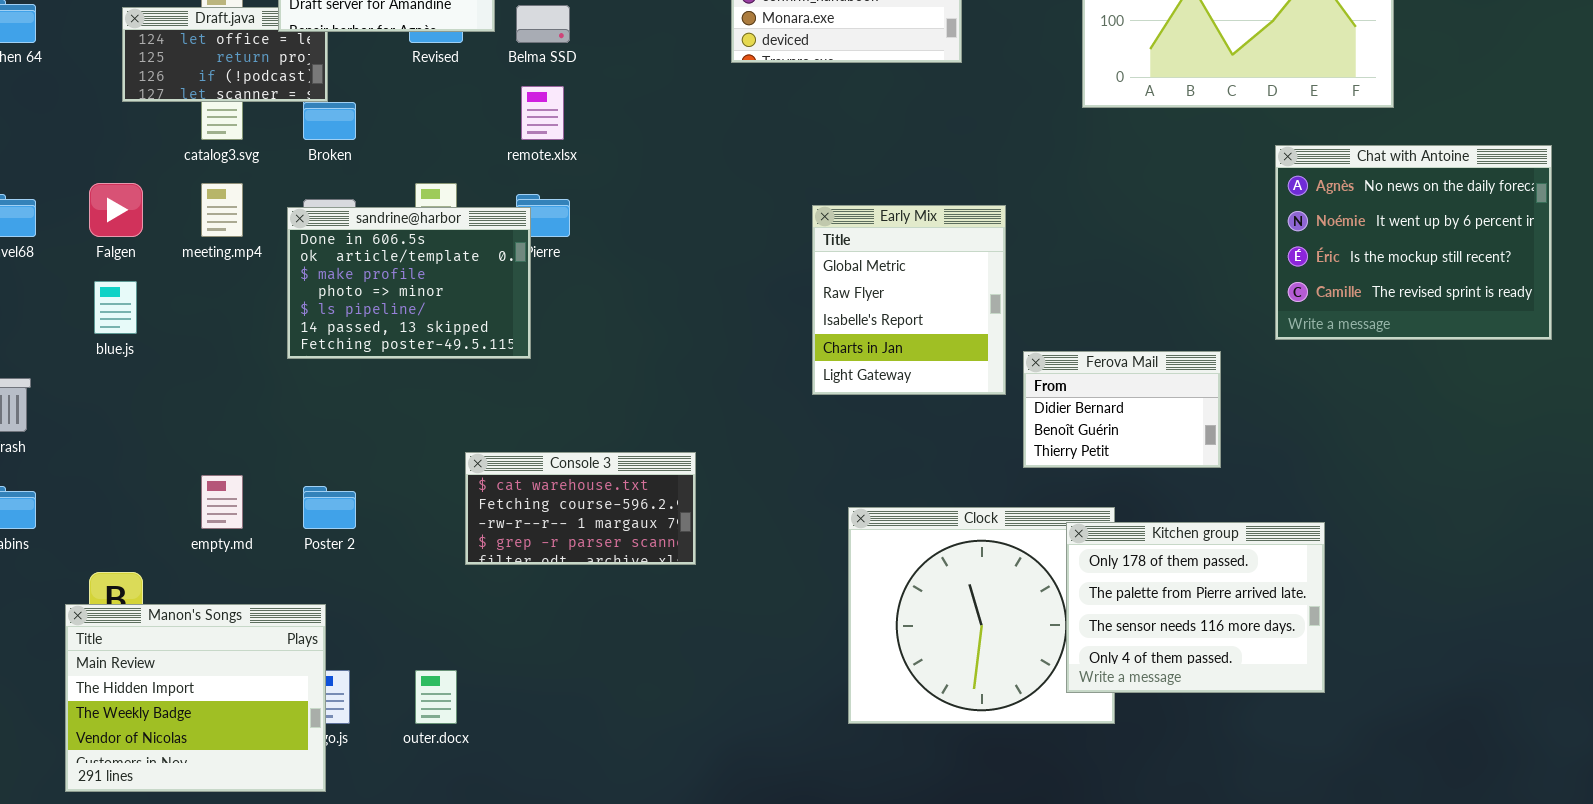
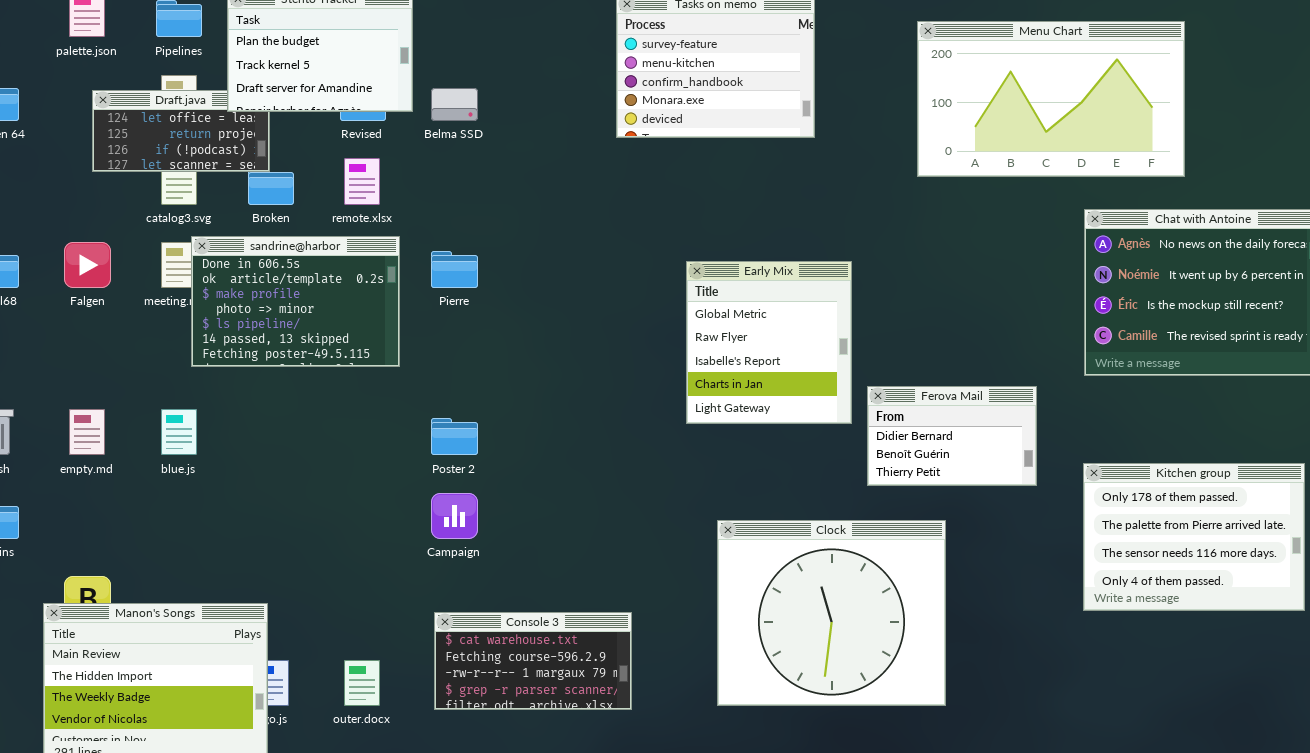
remote.xlsx: [521,86,564,140] -> [344,158,380,205], moved
sandrine@harbor: [287,207,531,359] -> [191,236,400,367], moved
blue.js: [94,281,137,334] -> [161,409,197,455], moved
Console 3: [465,452,696,565] -> [434,612,632,710], moved
empty.md: [201,475,243,529] -> [69,409,105,455], moved
Poster 2: [303,486,356,529] -> [431,418,478,455], moved
Kitchen group: [1066,522,1325,693] -> [1083,463,1305,611], moved

